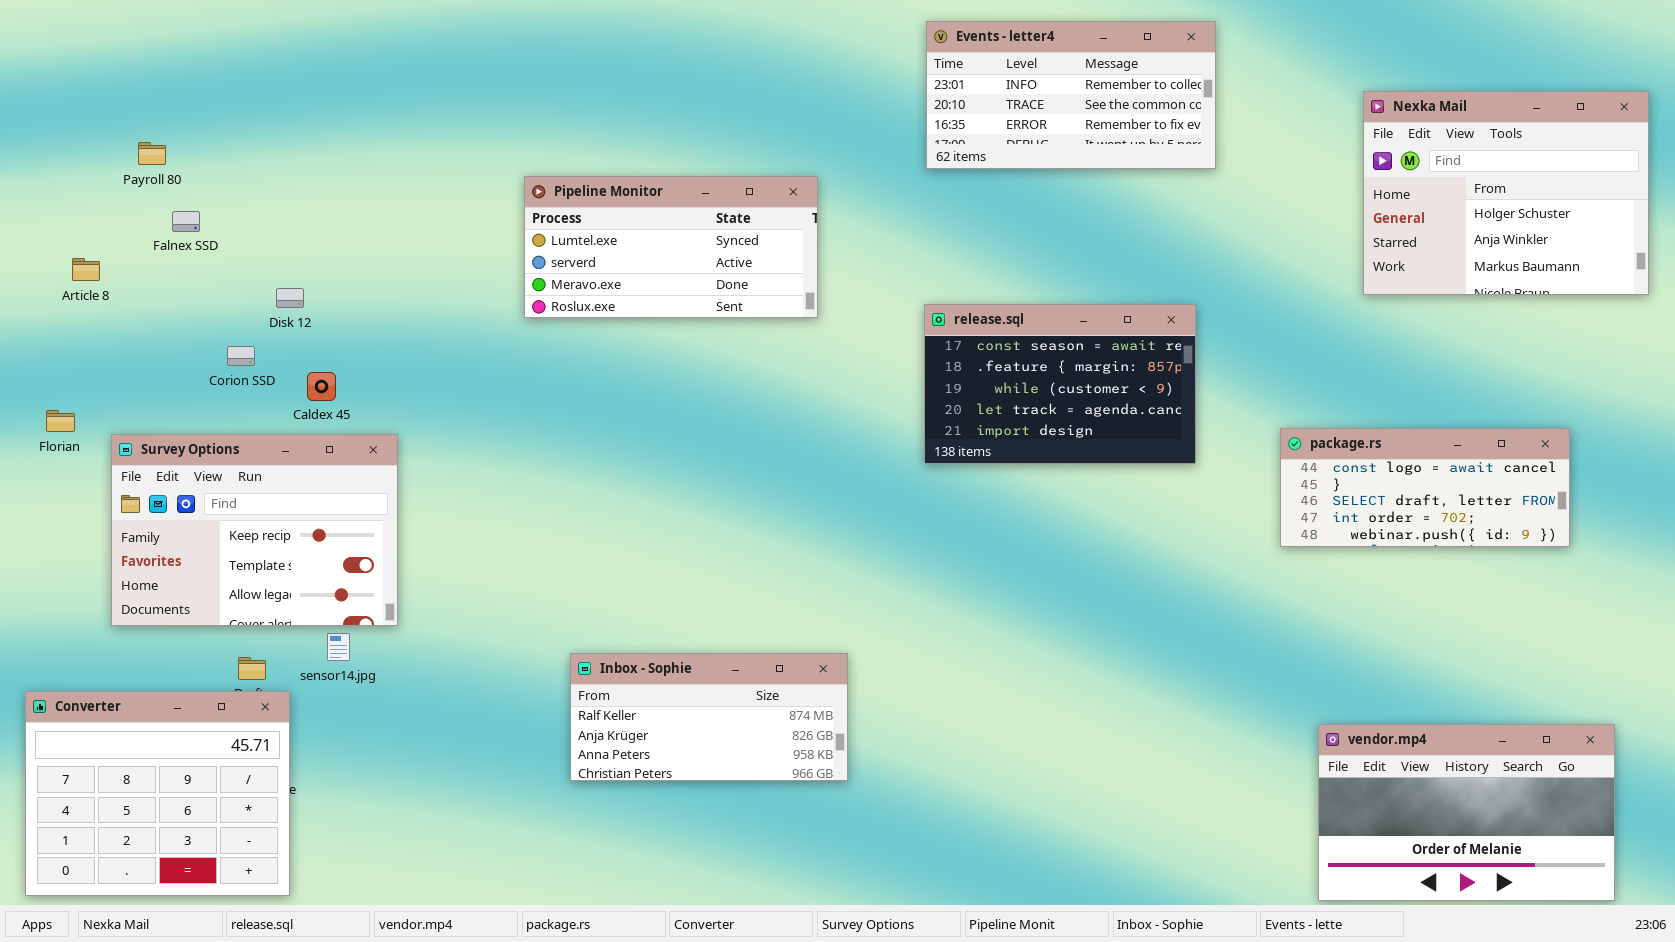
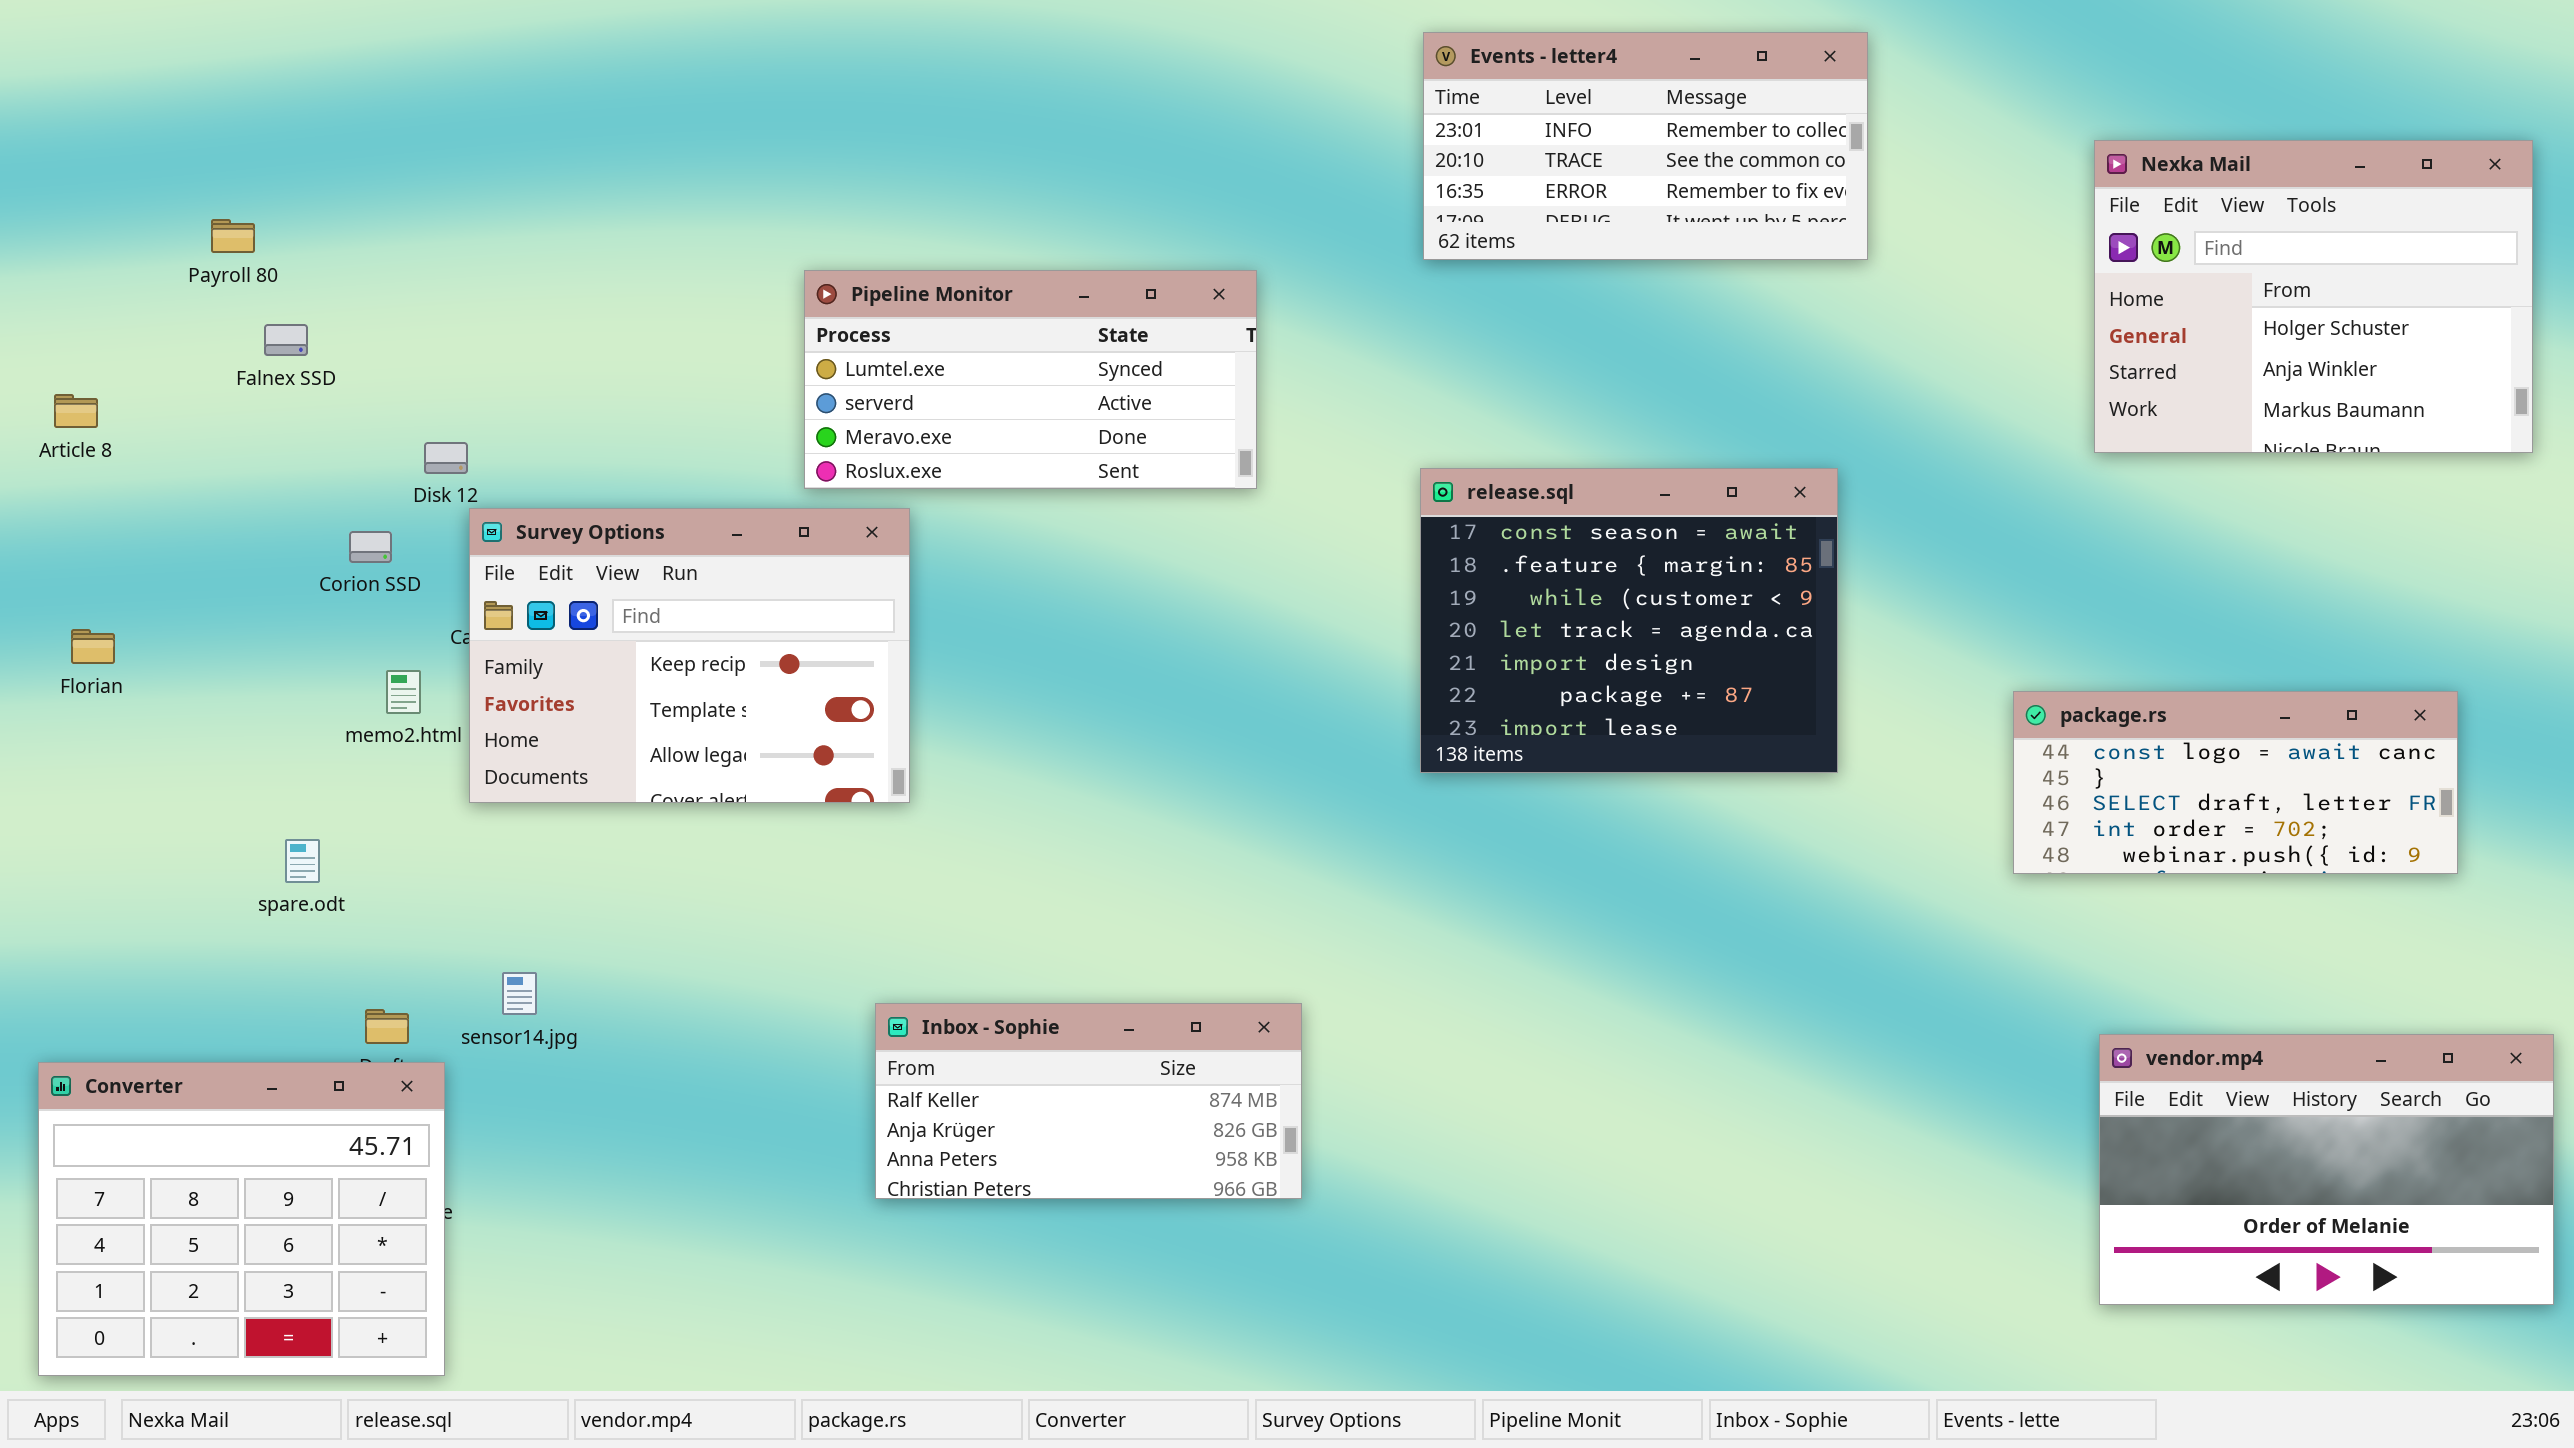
Article 8: [72,258,100,281] -> [54,394,98,428], moved
release.sql: [924,304,1196,464] -> [1420,468,1838,773], resized
package.rs: [1280,428,1570,547] -> [2013,691,2458,874], moved
Survey Options: [111,434,398,626] -> [469,508,910,803], moved
vendor.mp4: [1318,724,1615,901] -> [2099,1034,2554,1305], moved

